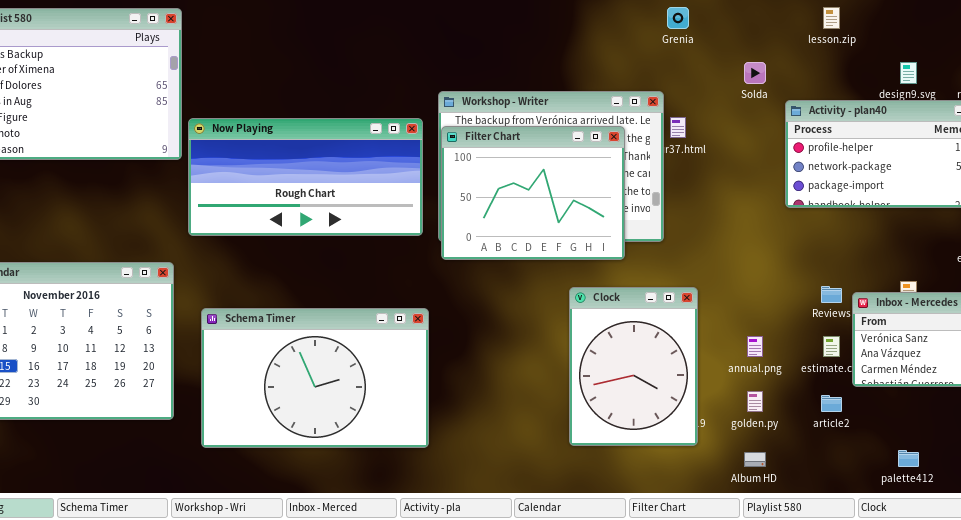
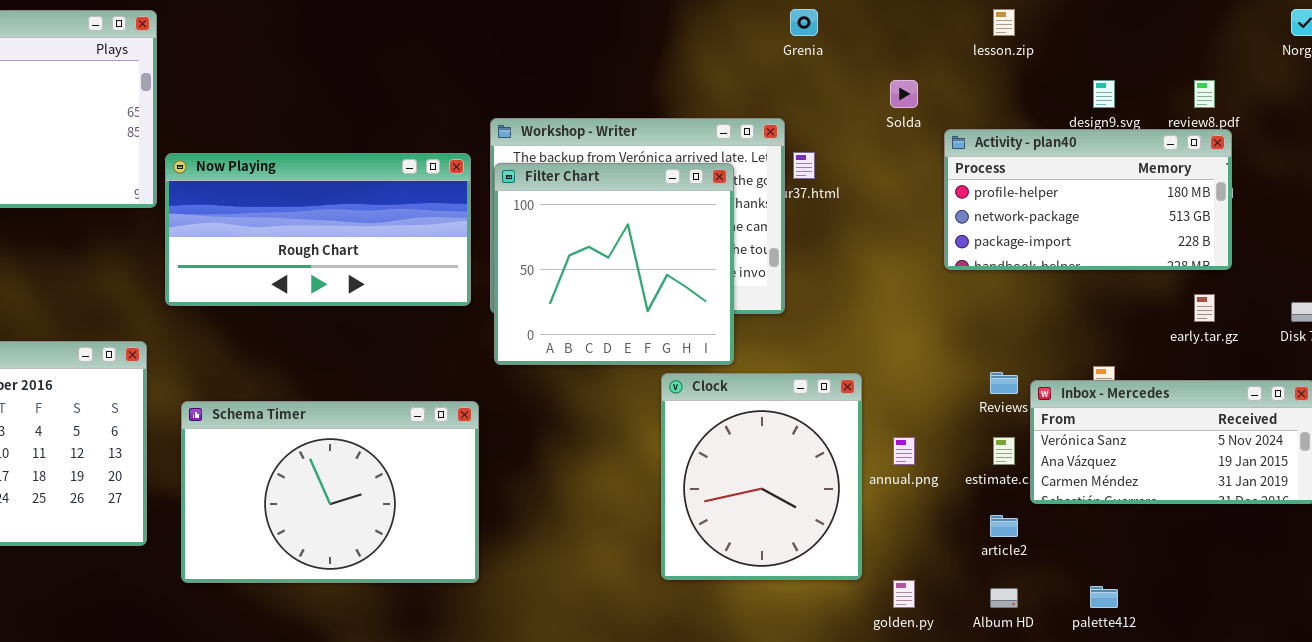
Filter Chart: [441,126,625,260] -> [494,163,734,365], resized
Clock: [569,287,698,446] -> [661,373,862,580], resized
golden.py: [747,391,763,412] -> [893,580,915,608], moved
Album HD: [744,452,766,467] -> [990,588,1018,608], moved

